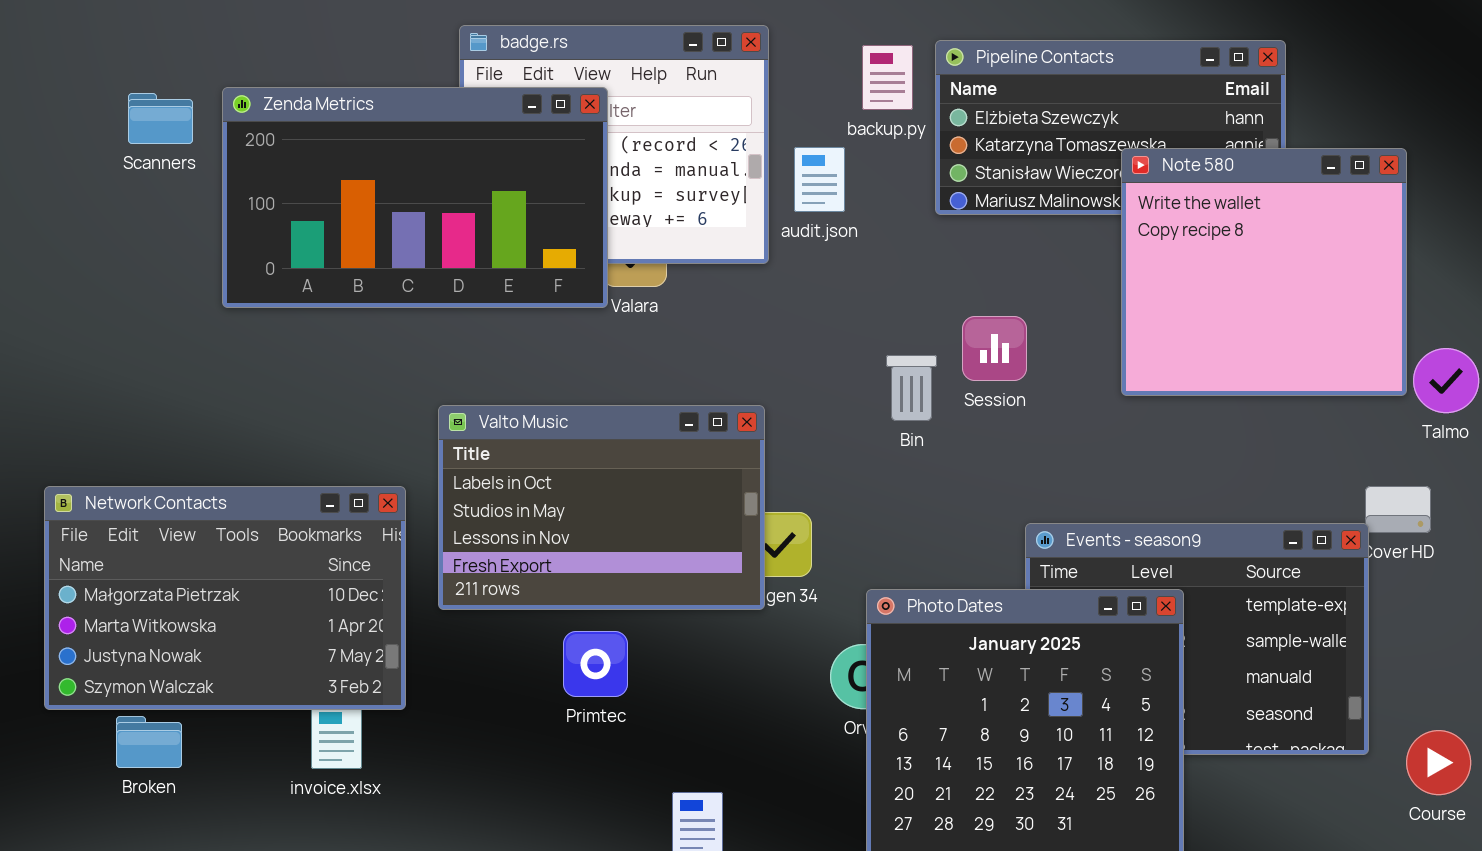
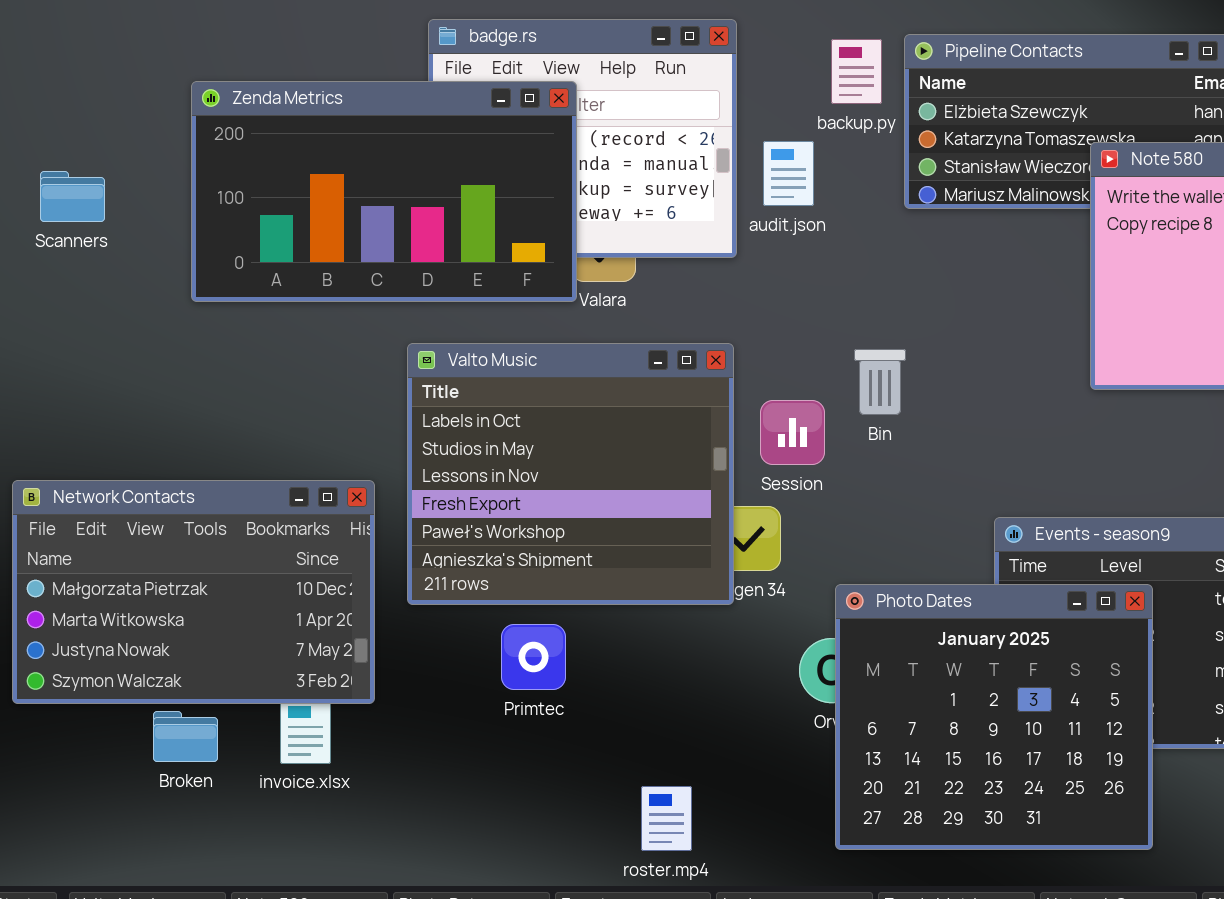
Scanners: [128,93,193,144] -> [40,171,105,222], moved
Session: [962,316,1027,381] -> [760,400,825,465], moved
Valto Music: [438,405,765,610] -> [407,343,734,605], resized
Primtec: [563,631,628,697] -> [501,624,566,690], moved
Broken: [116,716,182,768] -> [153,711,218,762], moved

